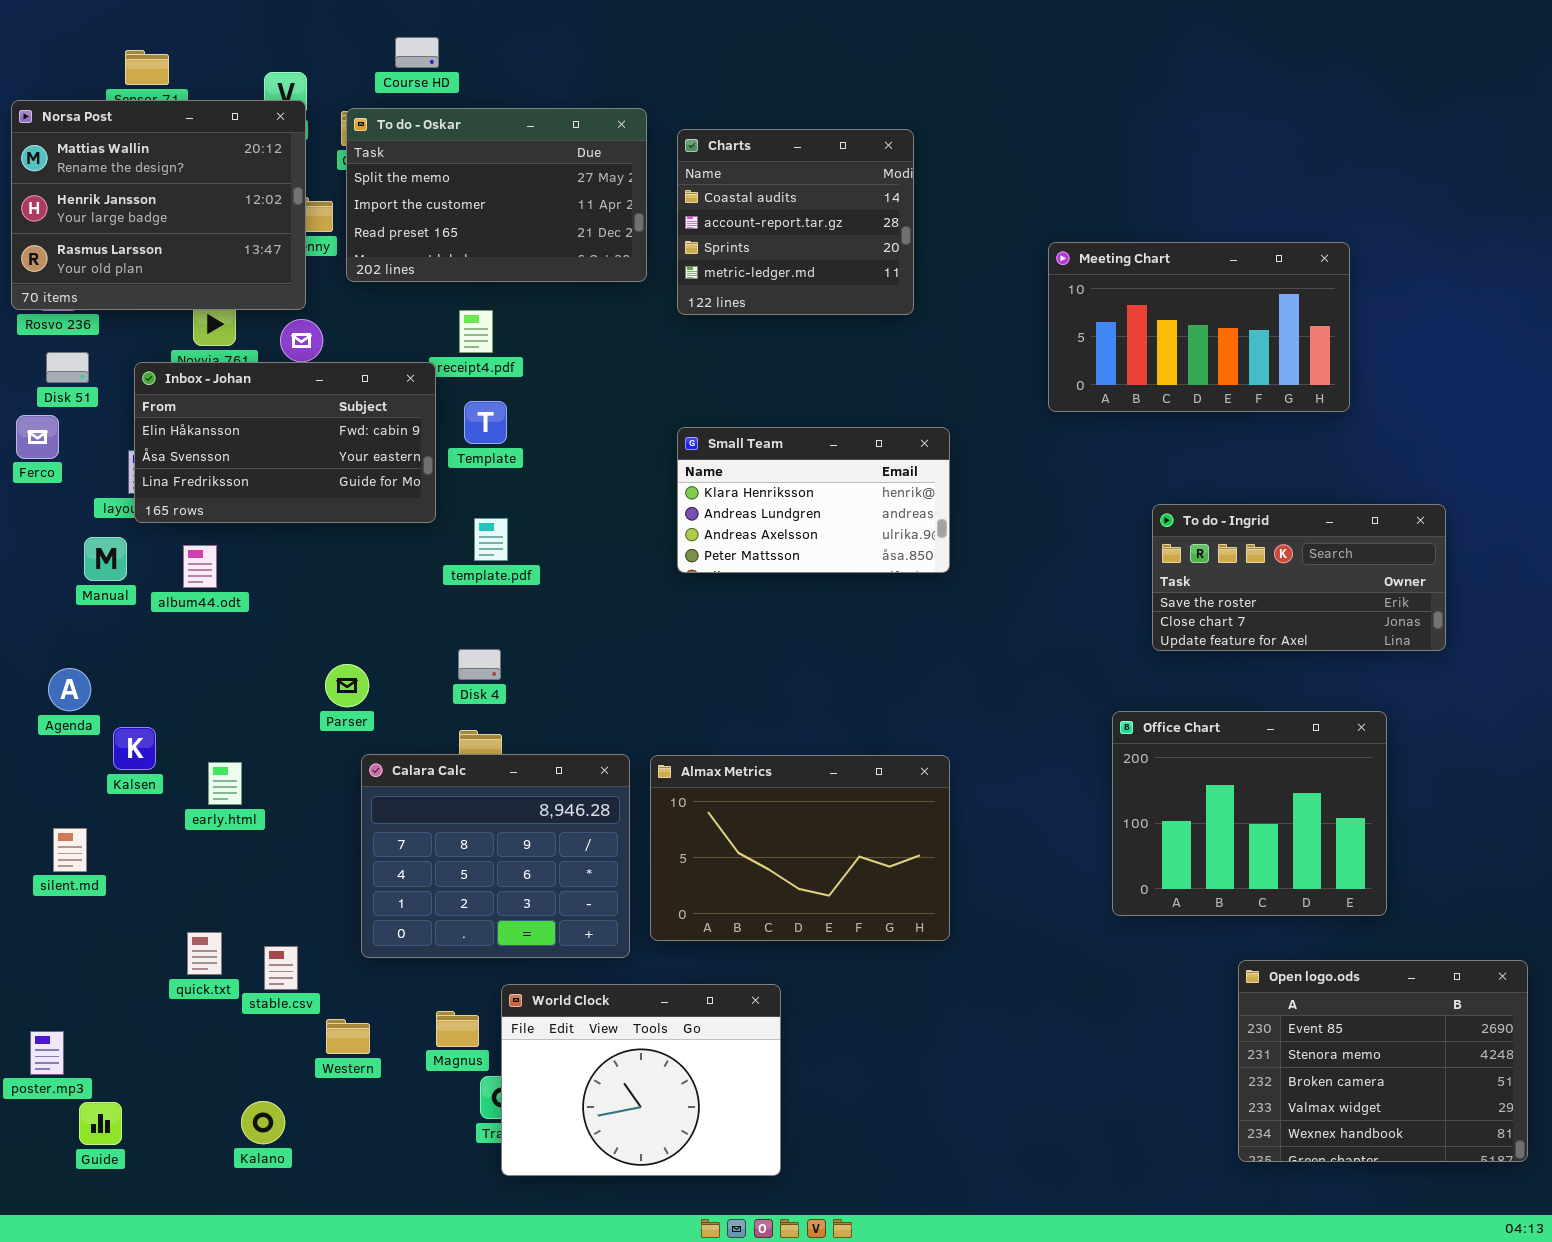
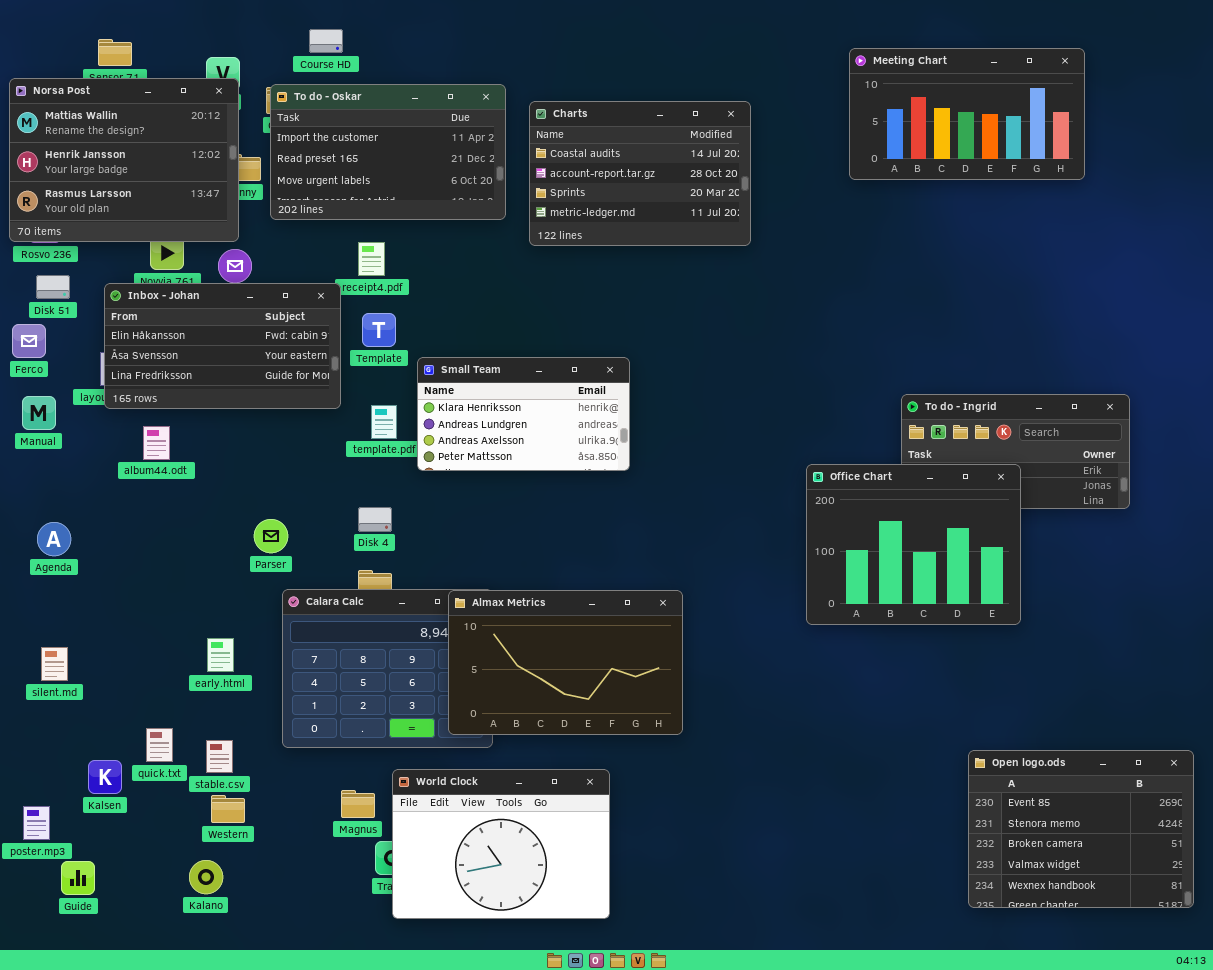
To do - Oskar: [346,108,647,282] -> [270,84,506,220], scrolled down 1 row
Charts: [677,129,914,315] -> [529,101,751,246], resized
Meeting Chart: [1048,242,1350,412] -> [849,48,1085,180], moved
Small Team: [677,427,950,573] -> [417,357,630,471], moved
Manual: [84,537,127,581] -> [22,396,56,430], moved
Office Chart: [1112,711,1387,916] -> [806,464,1021,625], moved
Kalsen: [113,727,156,770] -> [88,760,122,794], moved
Almax Metrics: [650,755,950,941] -> [448,590,683,735], moved
early.html: [208,762,242,805] -> [207,638,234,672], moved
Western: [326,1019,370,1054] -> [211,795,245,823], moved

